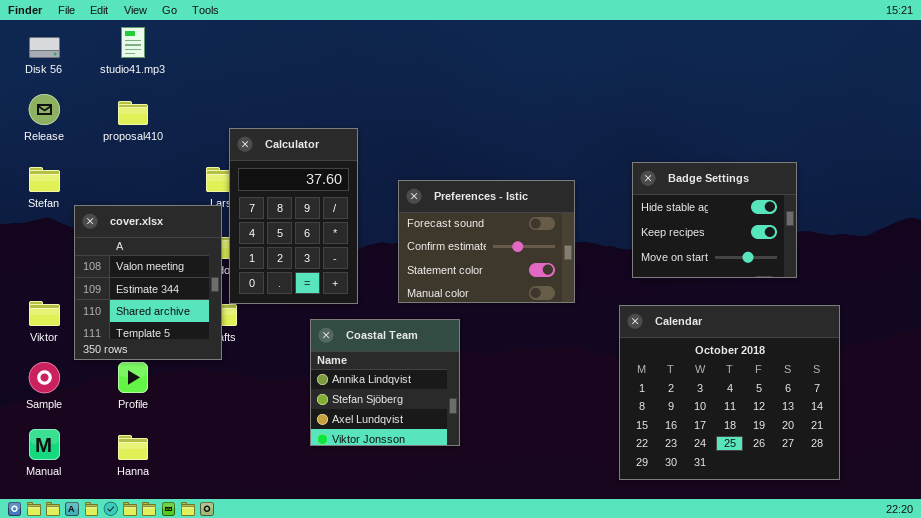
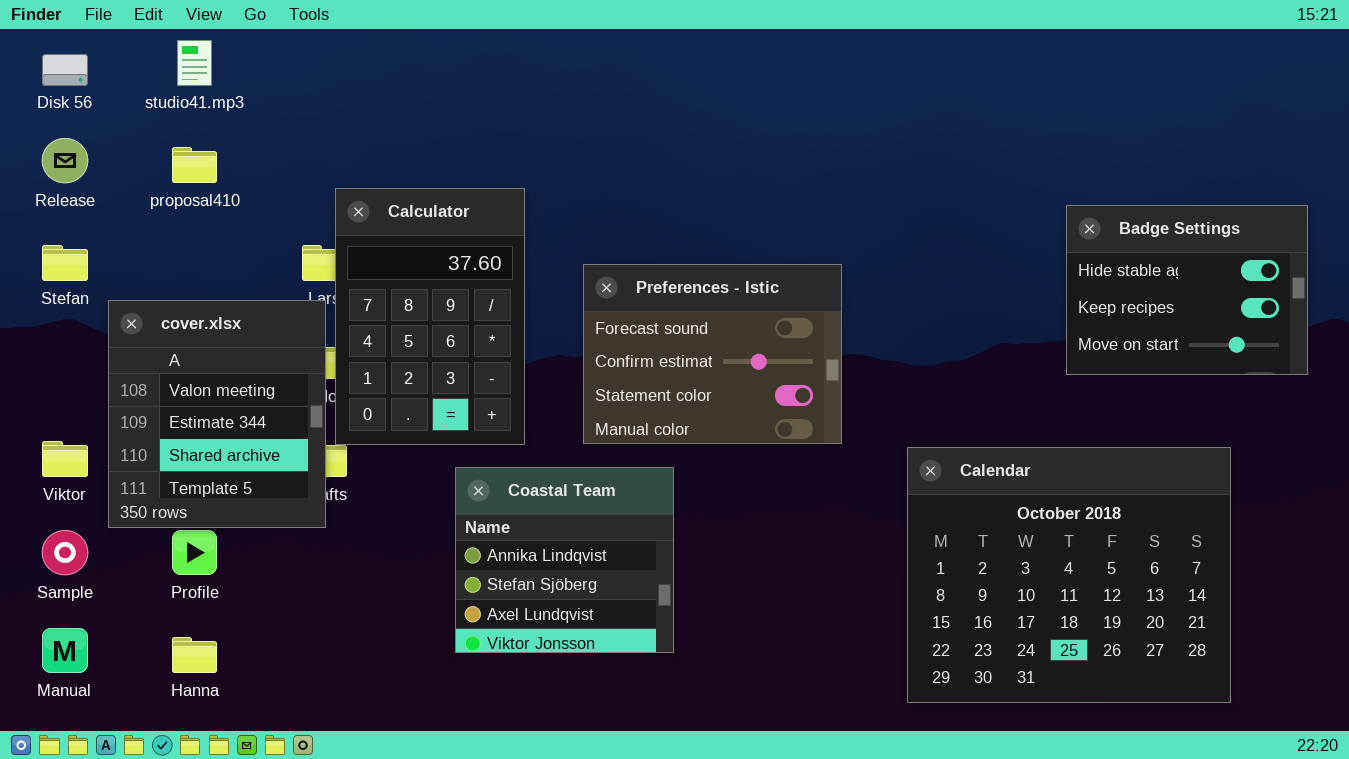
Badge Settings: [632,162,797,278] -> [1066,205,1308,375], moved

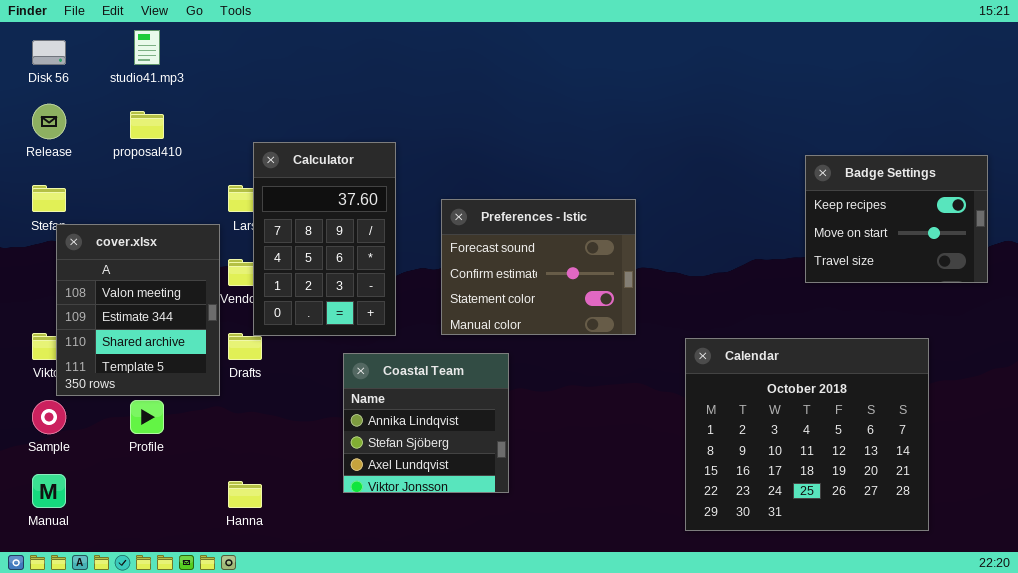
Badge Settings: [1066,205,1308,375] -> [805,155,988,283], scrolled down 1 row
cover.xlsx: [108,300,326,528] -> [56,224,220,396], moved
Hanna: [172,637,217,673] -> [228,481,262,508], moved

